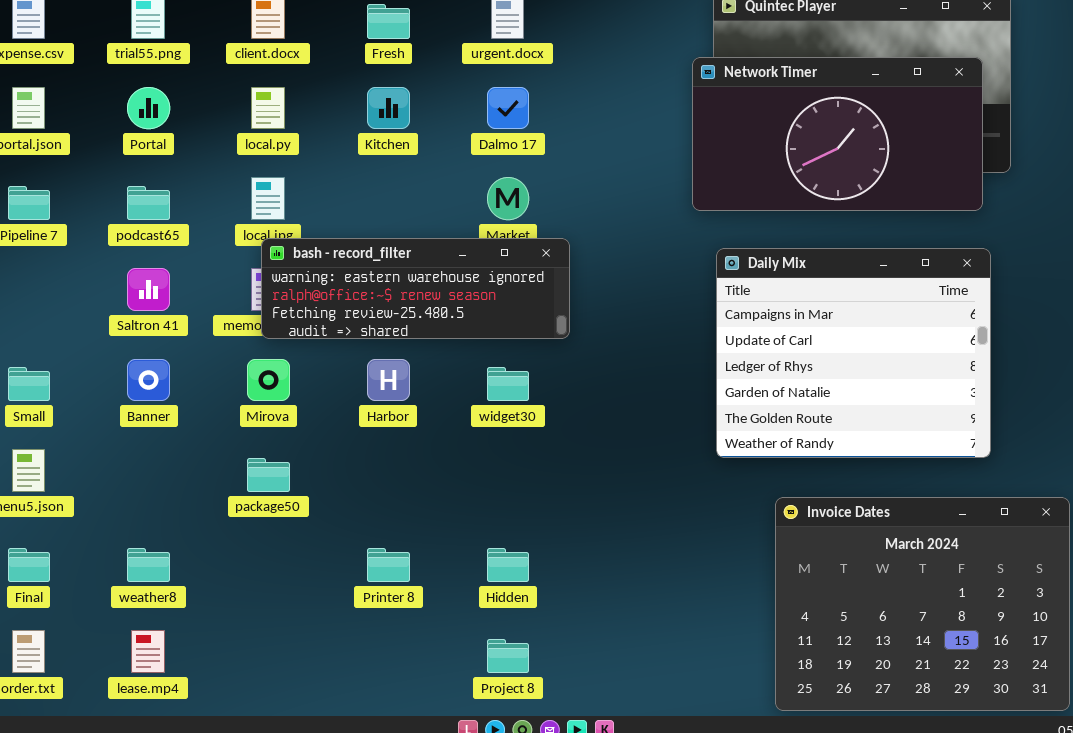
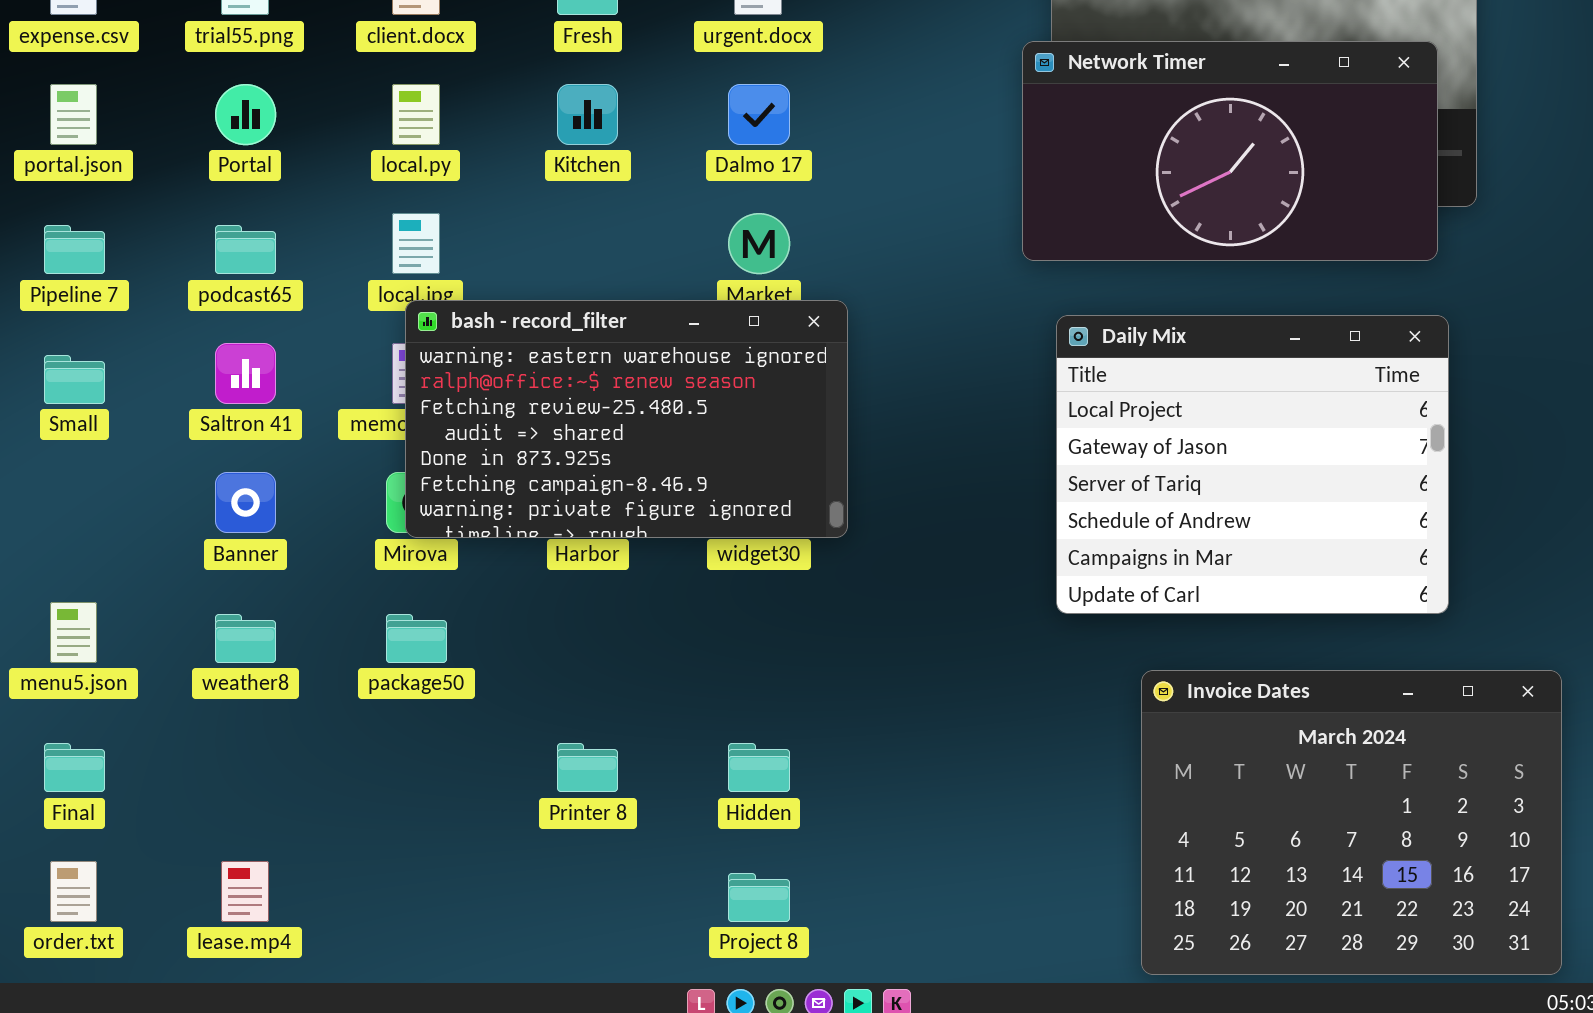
bash - record_filter: [261,238,570,339] -> [405,300,848,538], resized
Daily Mix: [716,248,991,458] -> [1056,315,1449,614], scrolled up 4 rows
Small: [8,367,50,401] -> [44,355,105,404], moved
weather8: [127,548,170,582] -> [215,614,276,663], moved

